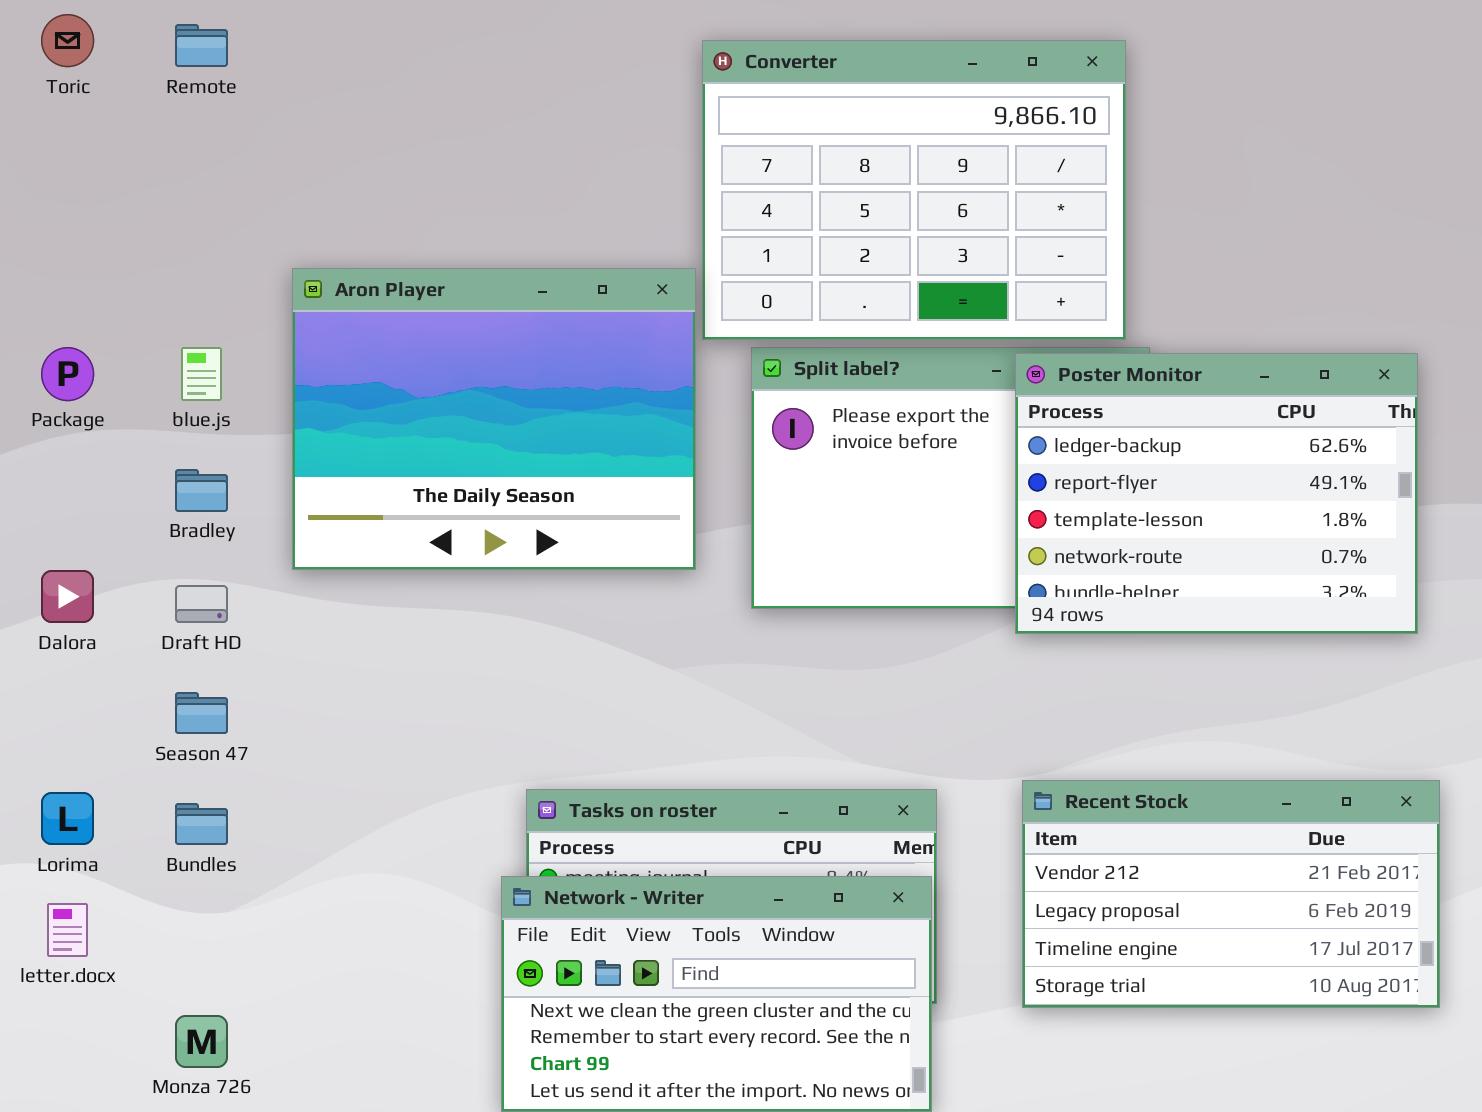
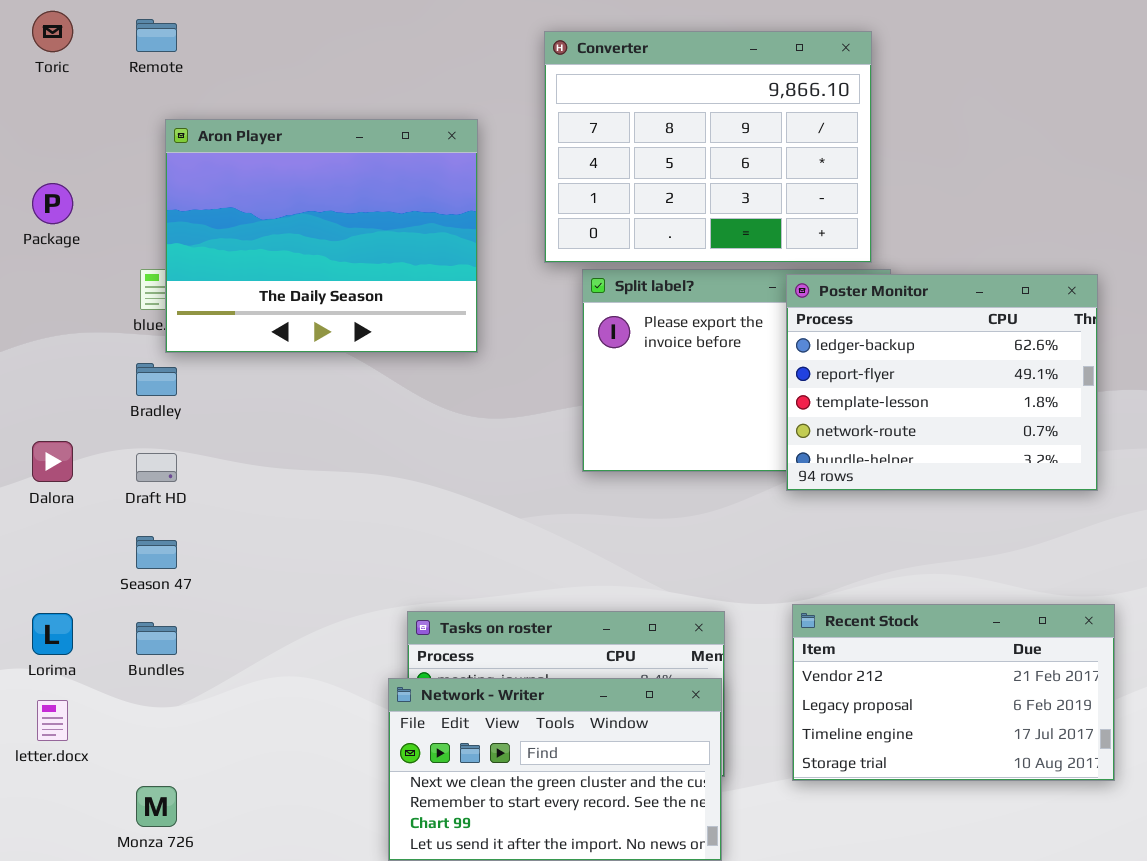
Aron Player: [292,268,696,570] -> [165,119,478,353], moved
Package: [41,347,94,401] -> [32,183,73,224], moved

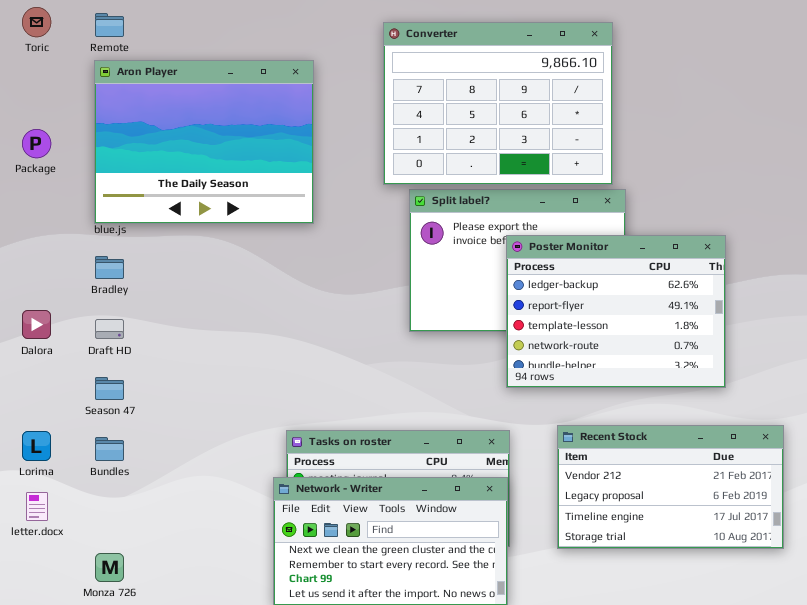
Aron Player: [165,119,478,353] -> [94,60,314,224], moved
Poster Monitor: [786,274,1098,491] -> [506,235,726,388], moved

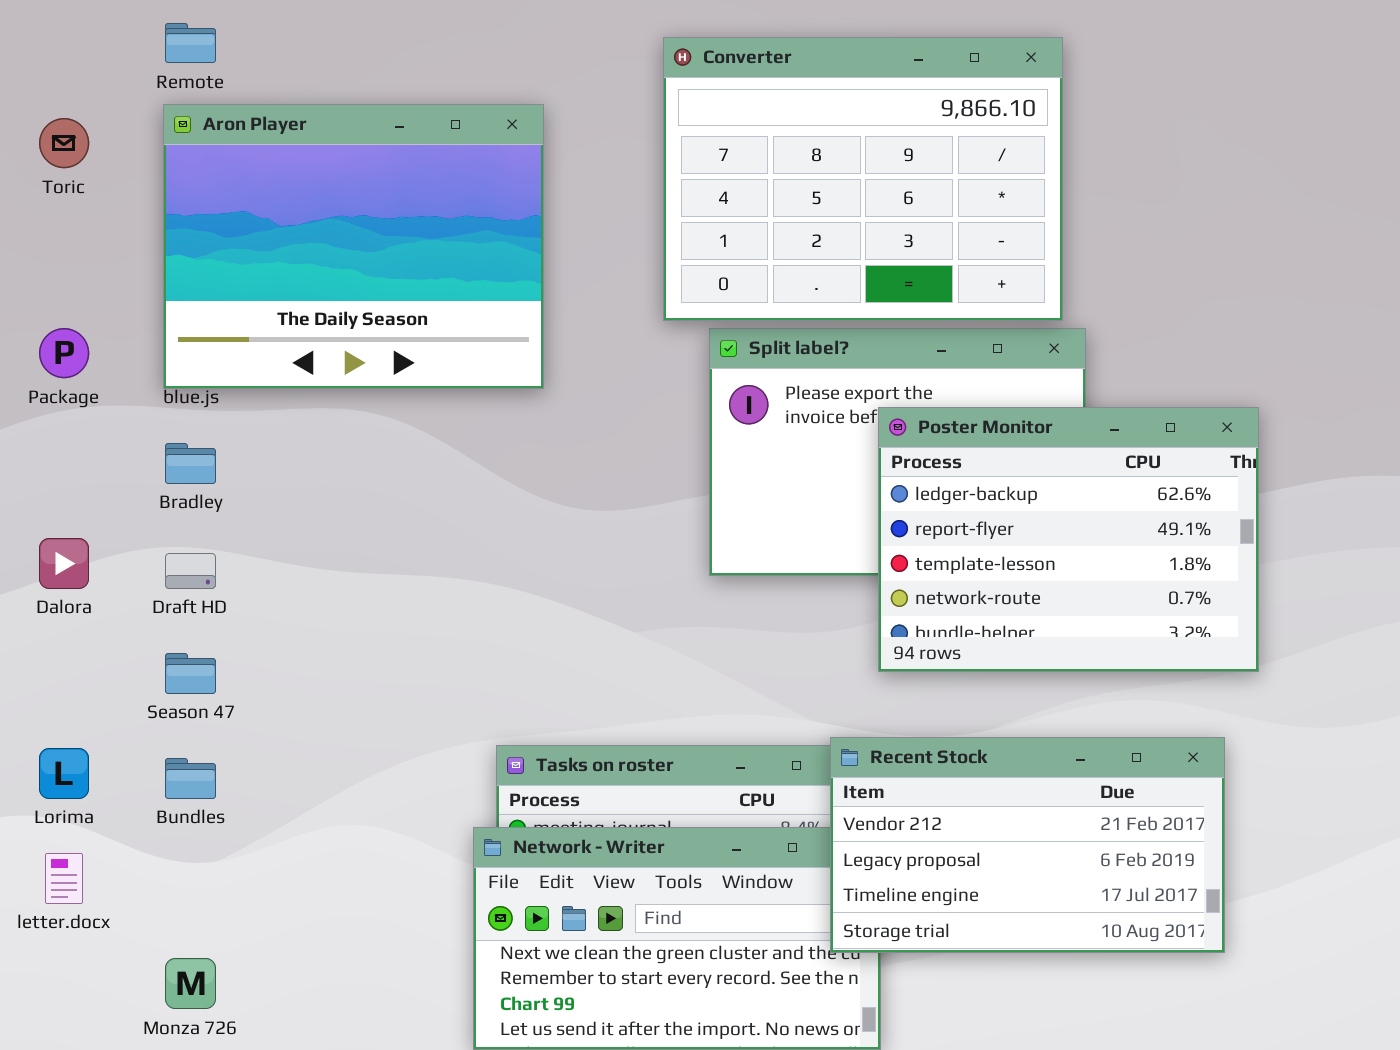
Toric: [22,7,51,37] -> [39,118,89,168], moved
Package: [22,129,51,158] -> [39,328,89,378], moved
Recent Stock: [557,425,784,549] -> [830,737,1225,953], moved

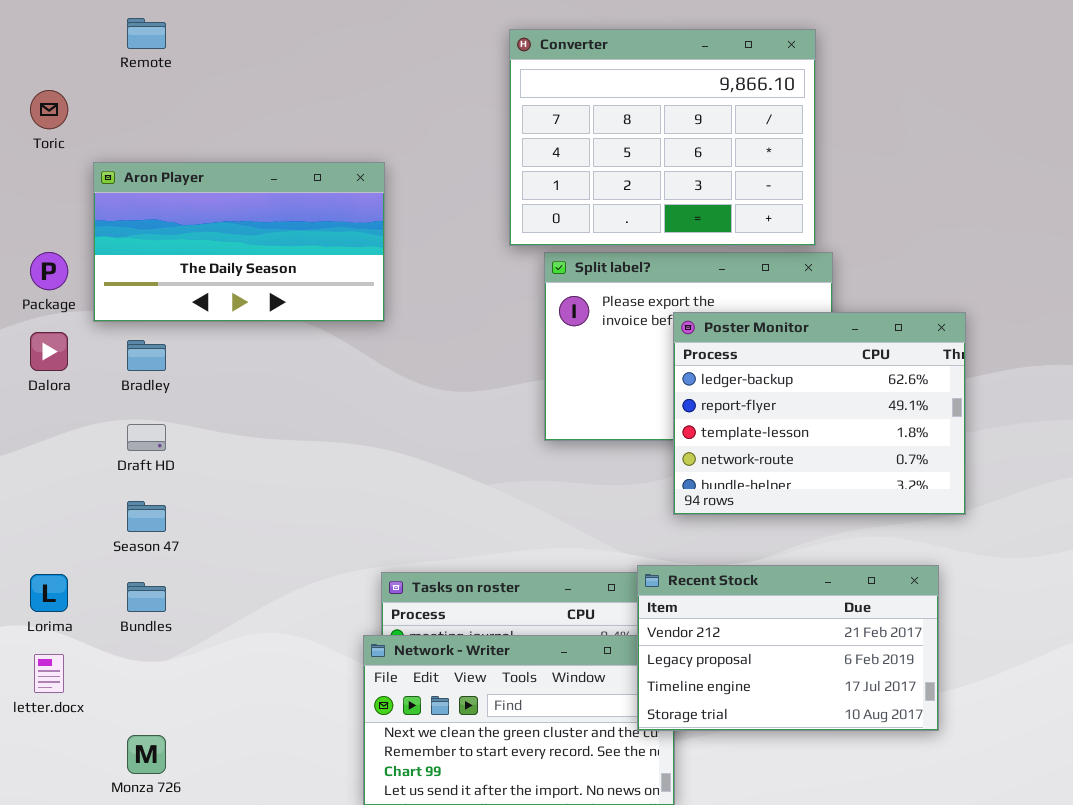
Aron Player: [163,104,544,389] -> [93,162,385,322], moved, resized
Dalora: [39,538,89,589] -> [30,332,68,371], moved

